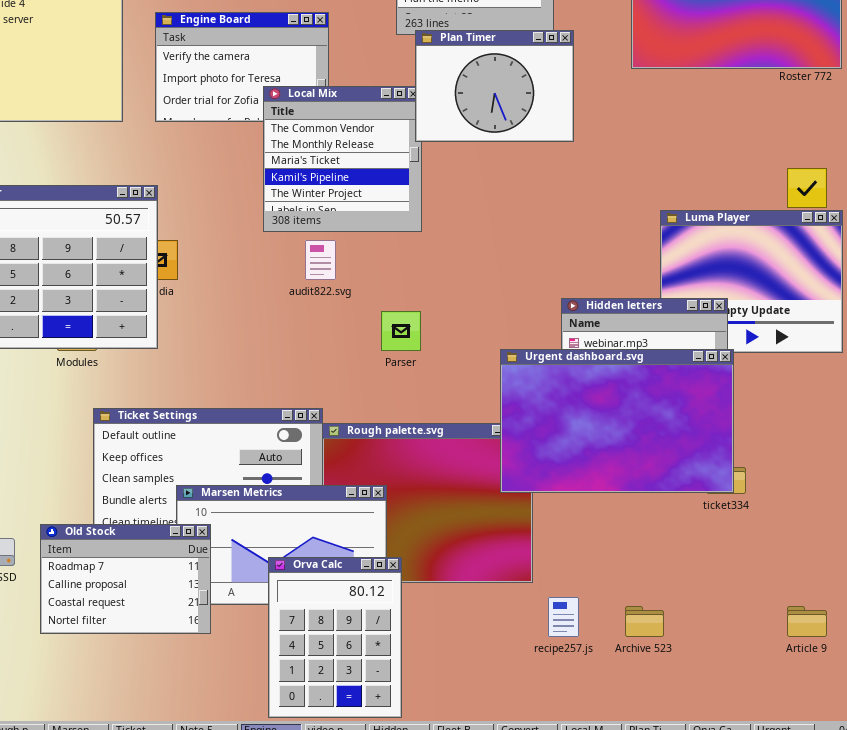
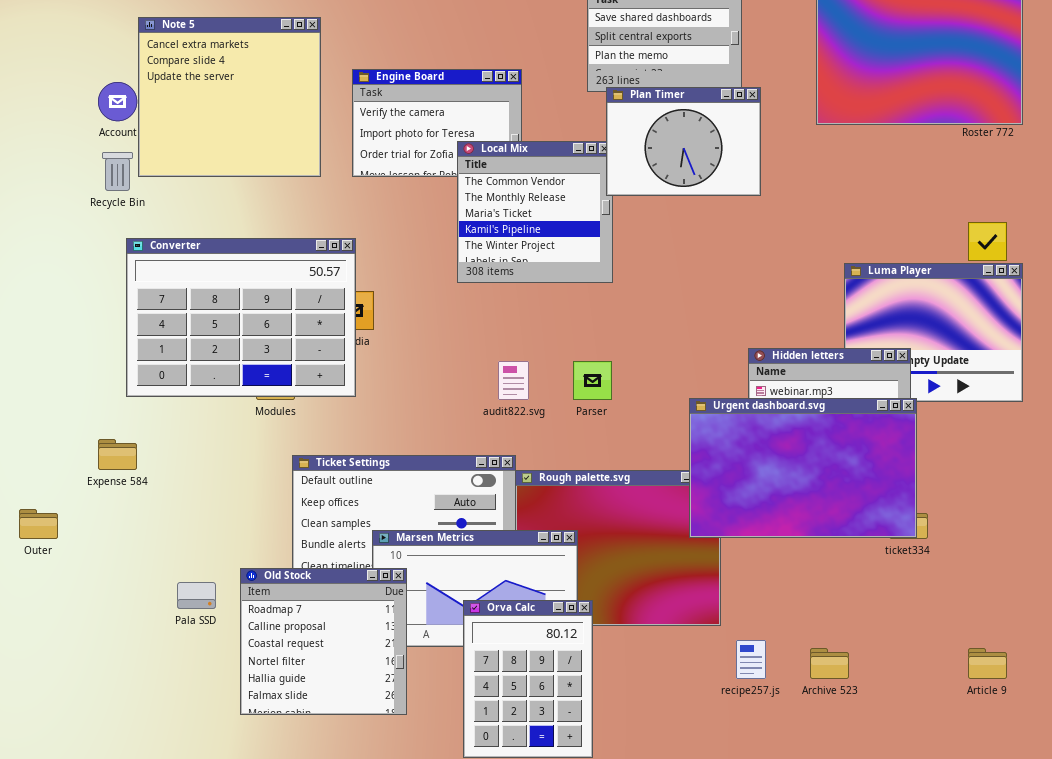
audit822.svg: [305,240,336,280] -> [498,361,529,400], moved
Old Stock: [40,524,211,634] -> [240,568,407,715], resized

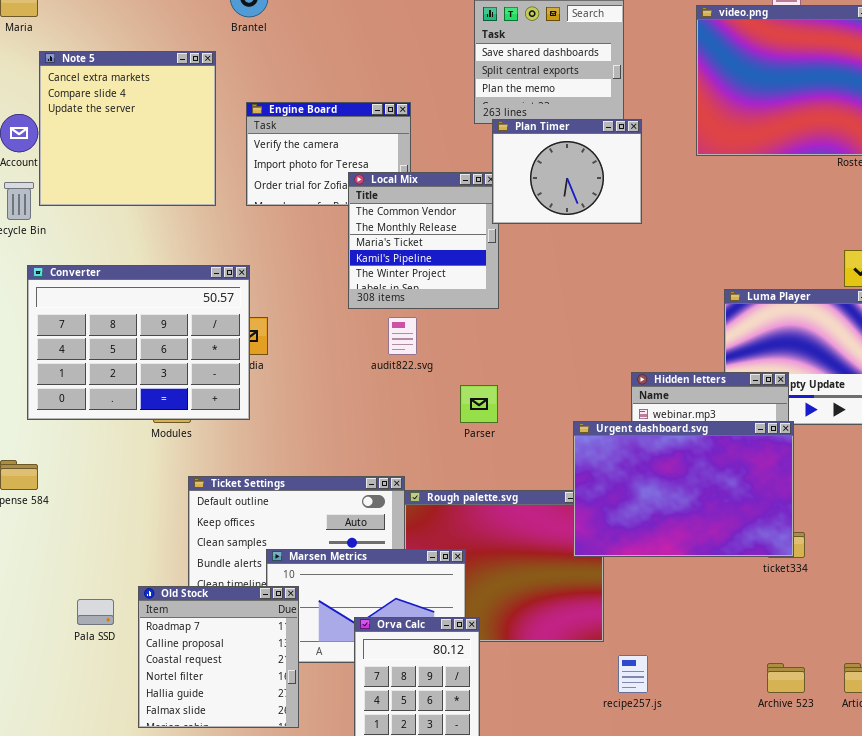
audit822.svg: [498,361,529,400] -> [388,317,417,355], moved
Archive 523: [810,648,849,679] -> [767,663,805,693], moved

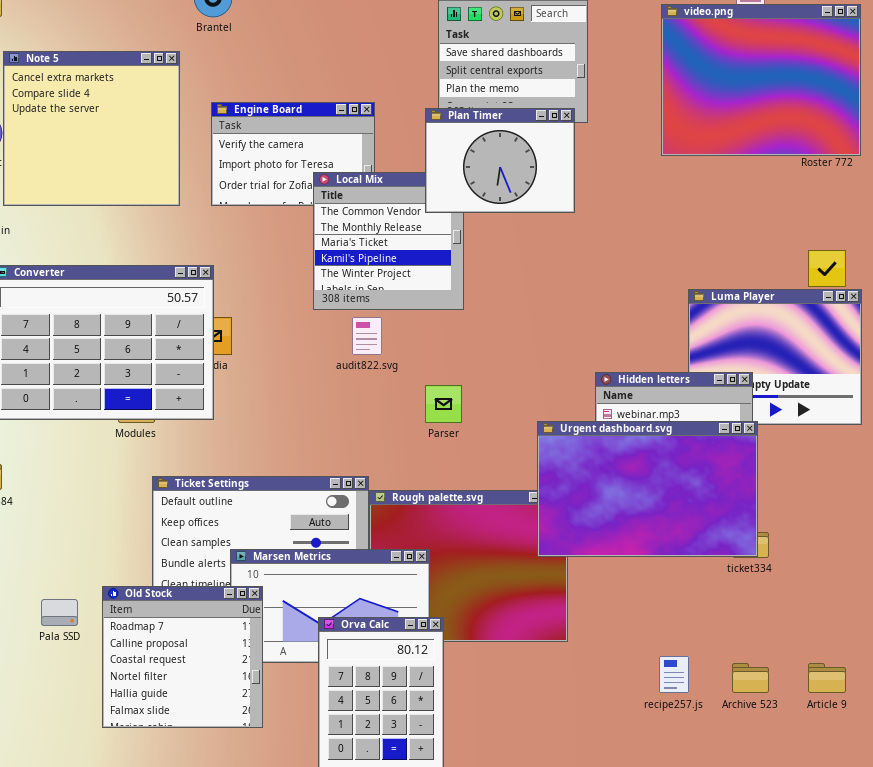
Plan Timer: [492,119,642,224] -> [425,108,575,213], moved
recipe257.js: [618,655,648,693] -> [659,656,689,693], moved

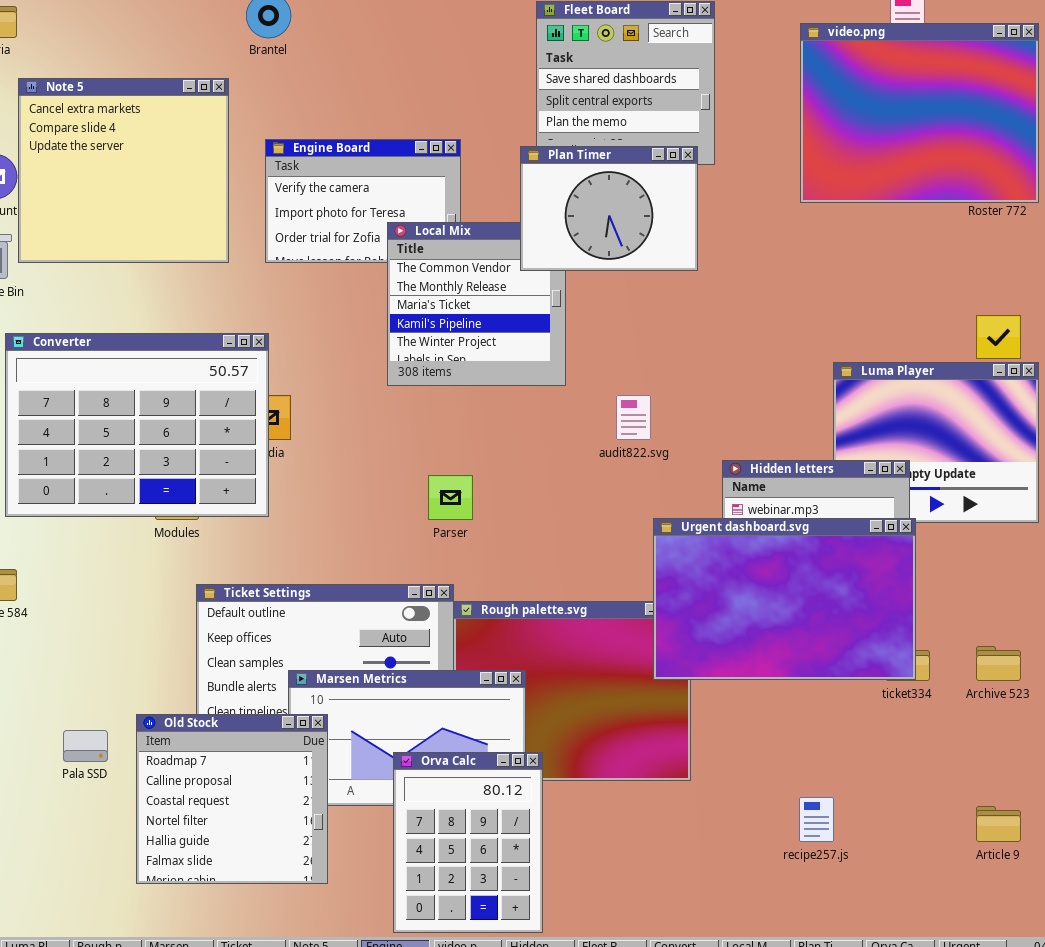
audit822.svg: [352,317,382,355] -> [616,395,651,440], moved
Parser: [425,385,462,423] -> [428,475,473,520], moved
Archive 523: [732,663,769,693] -> [976,646,1021,681], moved

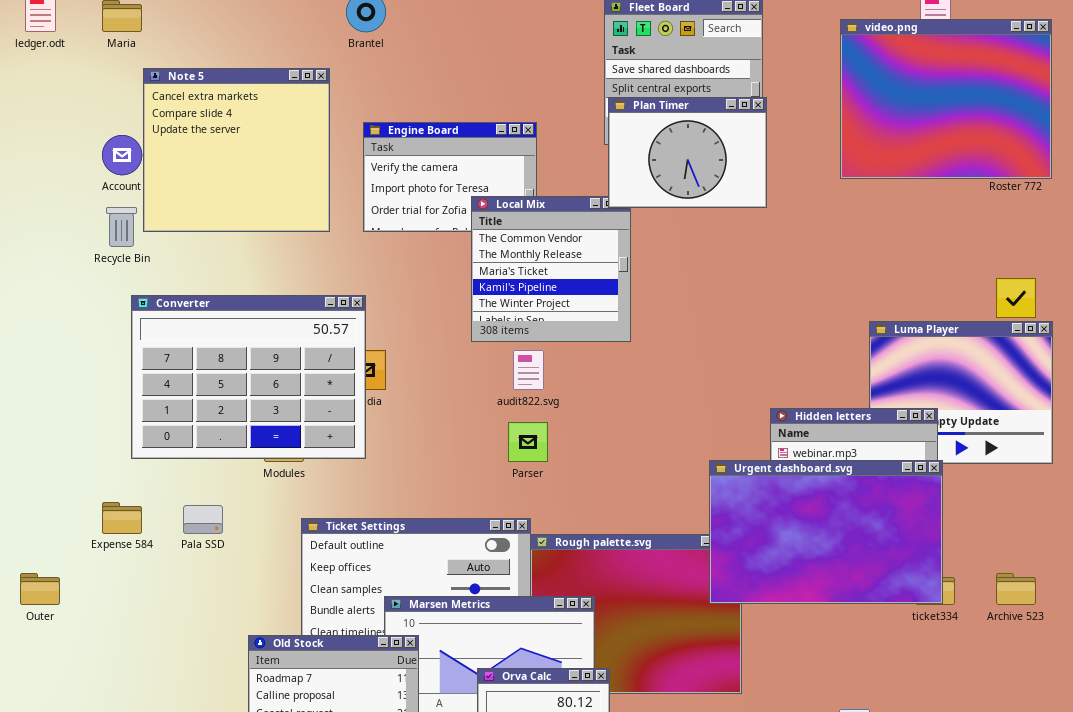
Plan Timer: [520,146,698,271] -> [608,97,767,208], moved
audit822.svg: [616,395,651,440] -> [513,350,544,390], moved
Pala SSD: [63,730,108,762] -> [183,505,223,534], moved

